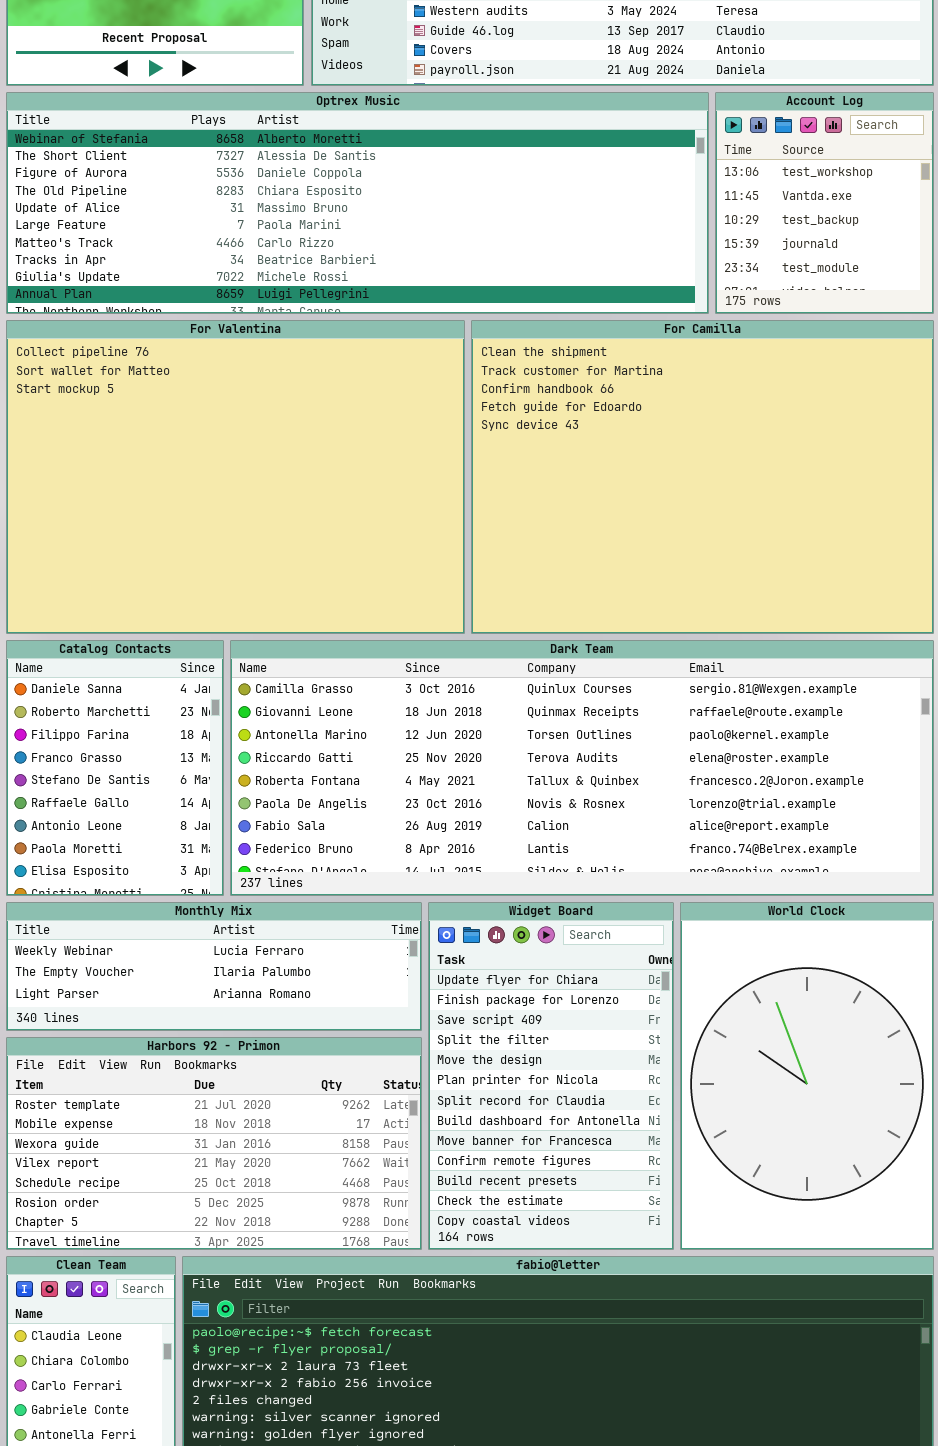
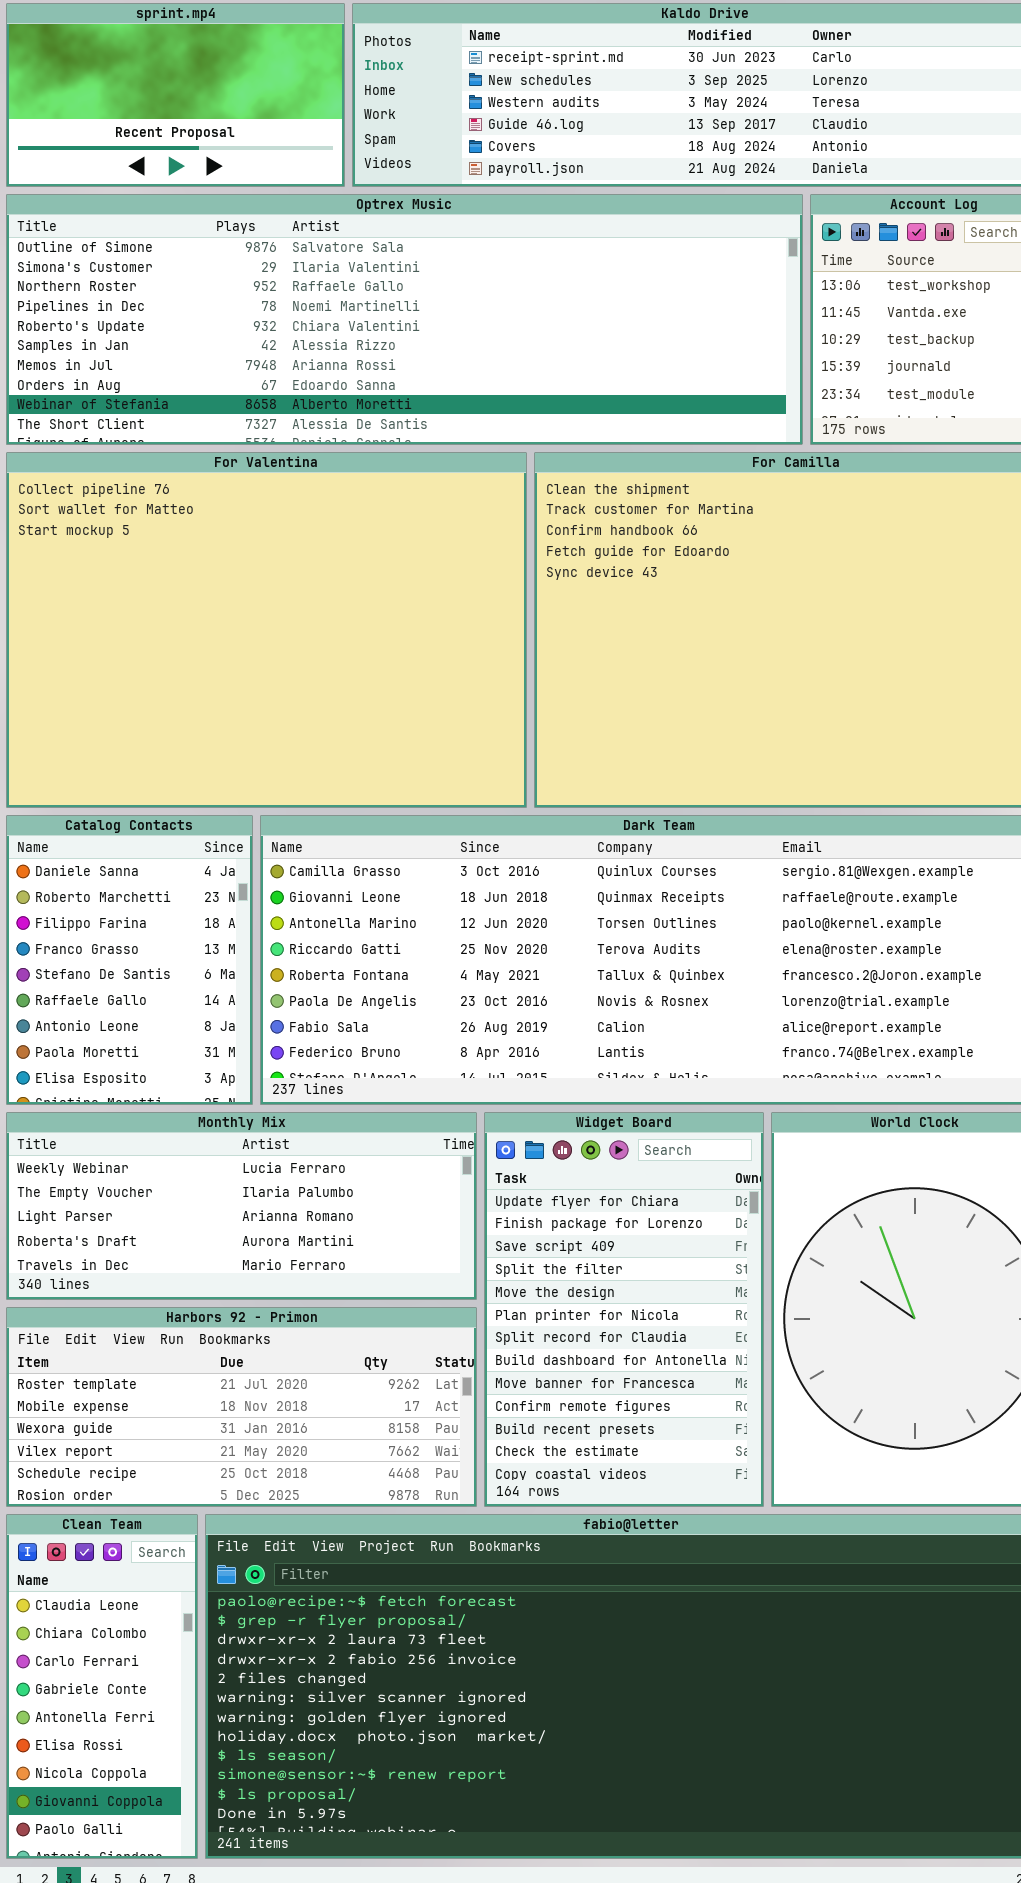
Optrex Music: [6,92,709,314] -> [6,194,803,445], scrolled up 8 rows
Monthly Mix: [6,902,422,1031] -> [6,1112,477,1300], resized
Harbors 92 - Primon: [6,1037,422,1250] -> [6,1307,477,1507], resized

